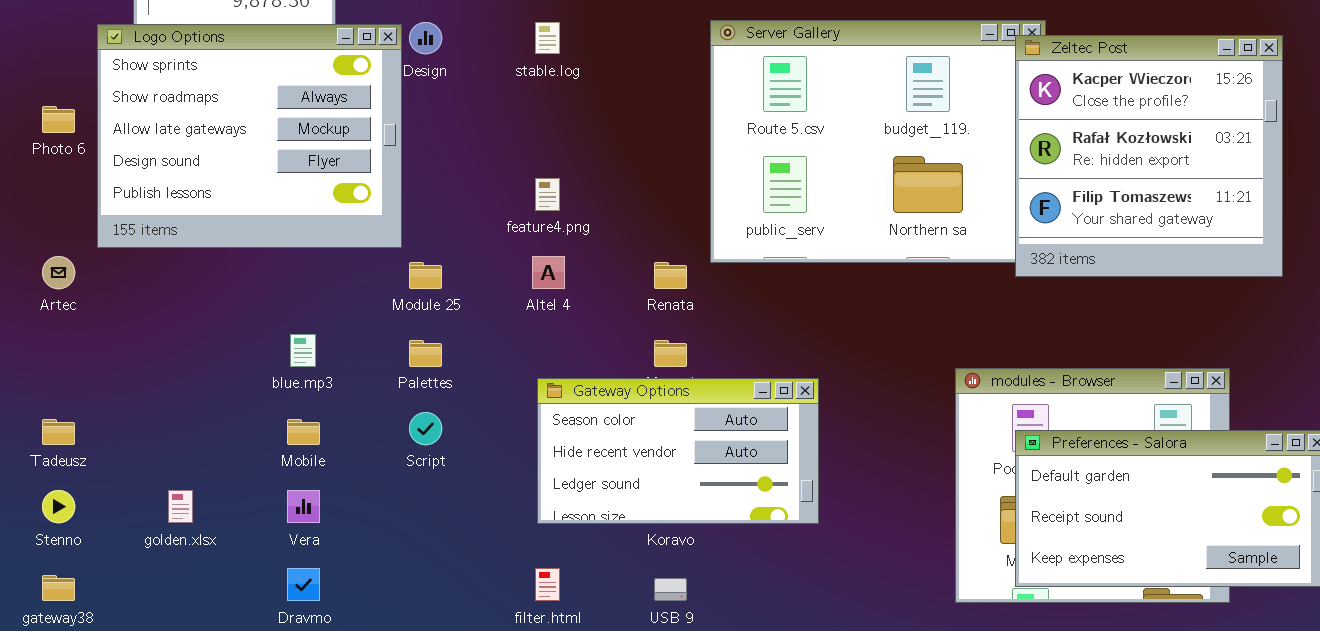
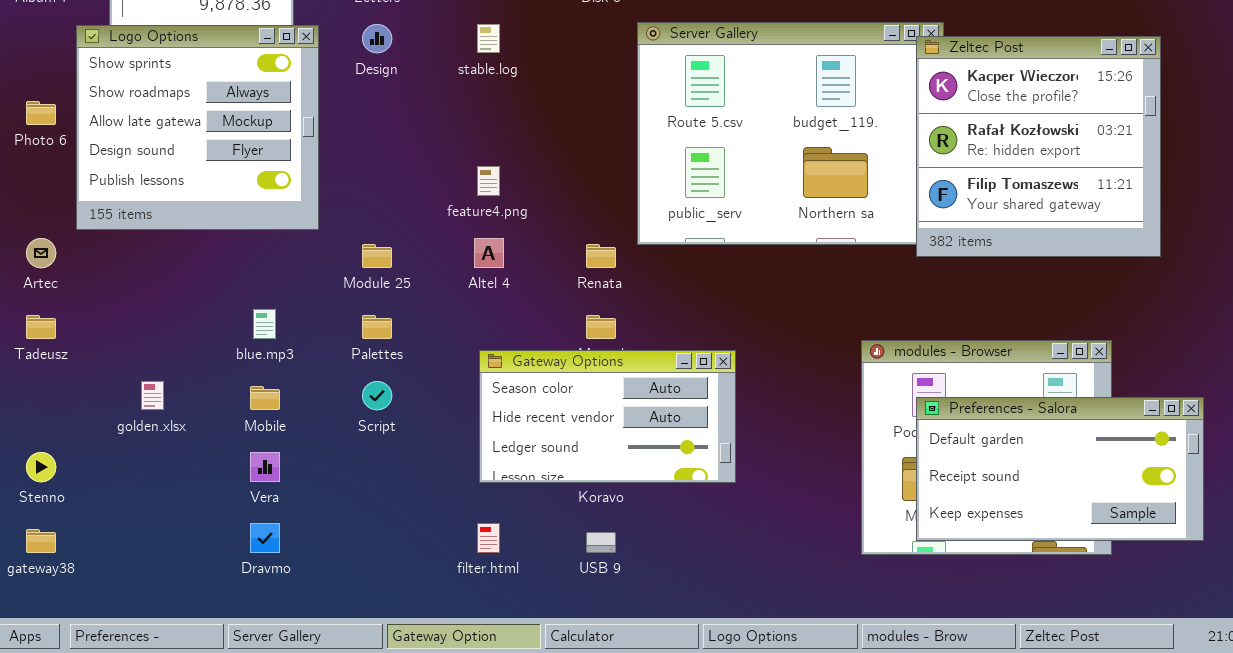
Logo Options: [97,24,402,248] -> [76,25,319,230], resized
Tadeusz: [42,419,75,445] -> [26,315,56,339], moved
golden.xlsx: [168,490,193,523] -> [141,381,164,410], moved

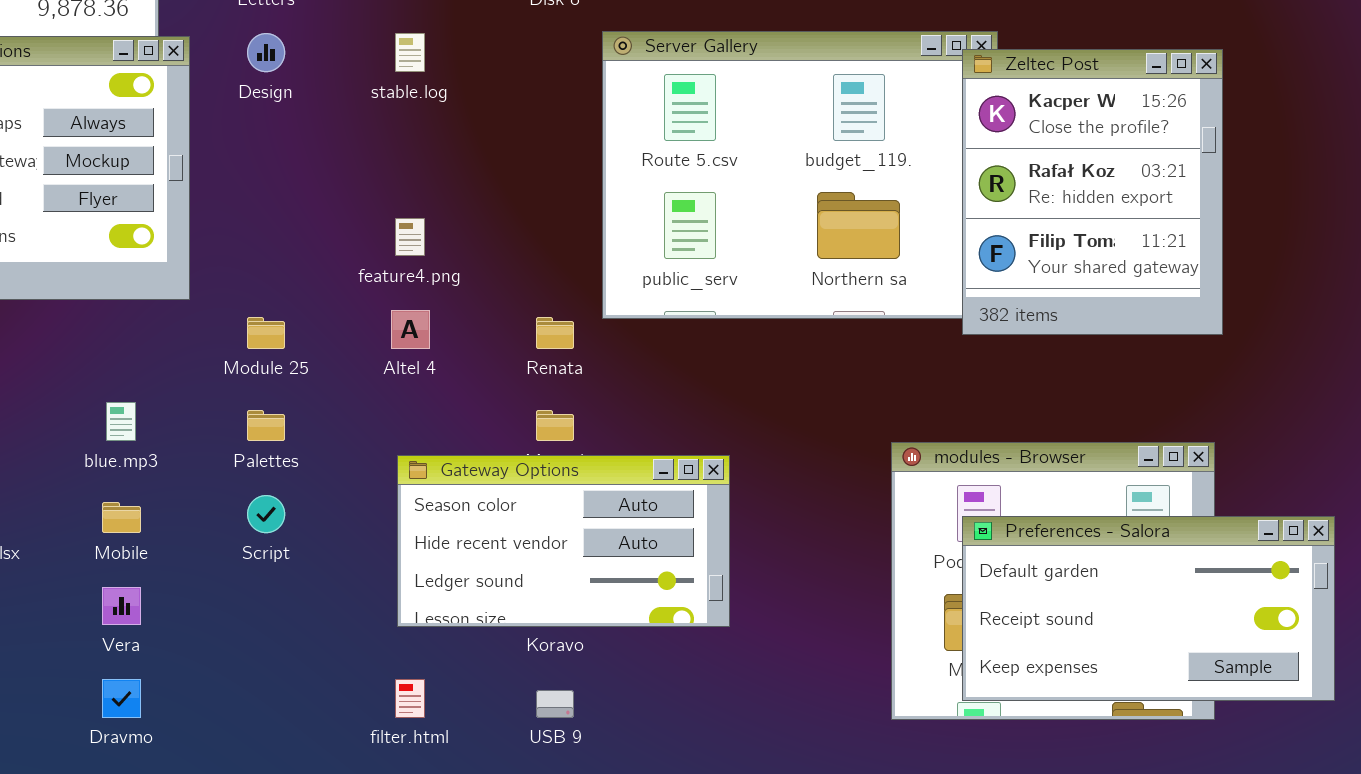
Zeltec Post: [916,36,1161,257] -> [962,49,1223,335], resized

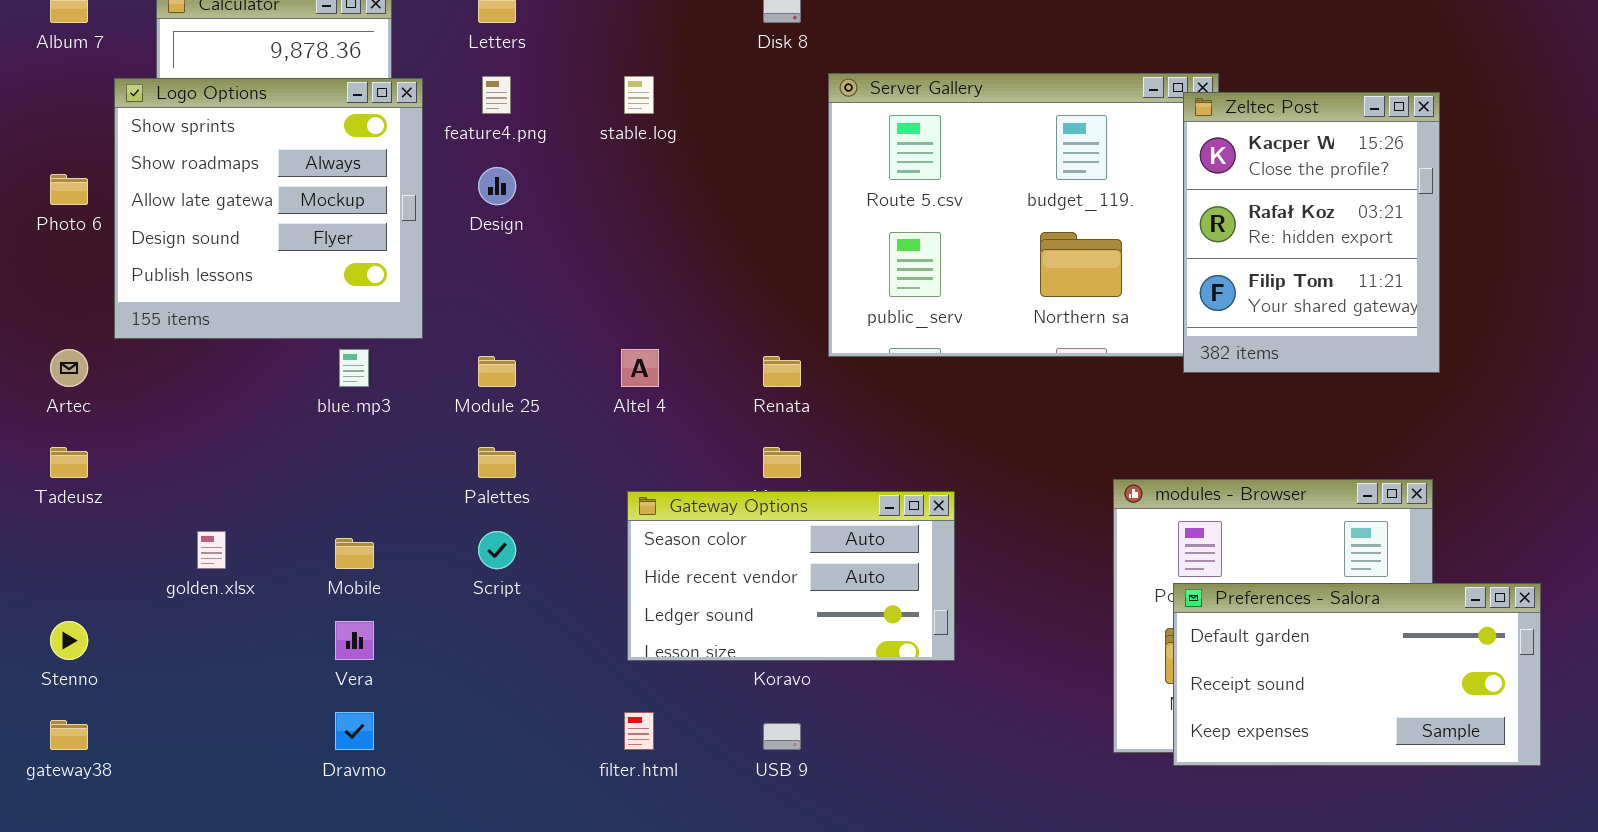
Design: [247,33,285,72] -> [478,167,516,205], moved
feature4.png: [395,218,425,256] -> [482,76,511,114], moved
blue.mp3: [106,402,136,441] -> [339,349,369,387], moved
Preferences - Salora: [962,516,1335,701] -> [1173,583,1541,766], moved

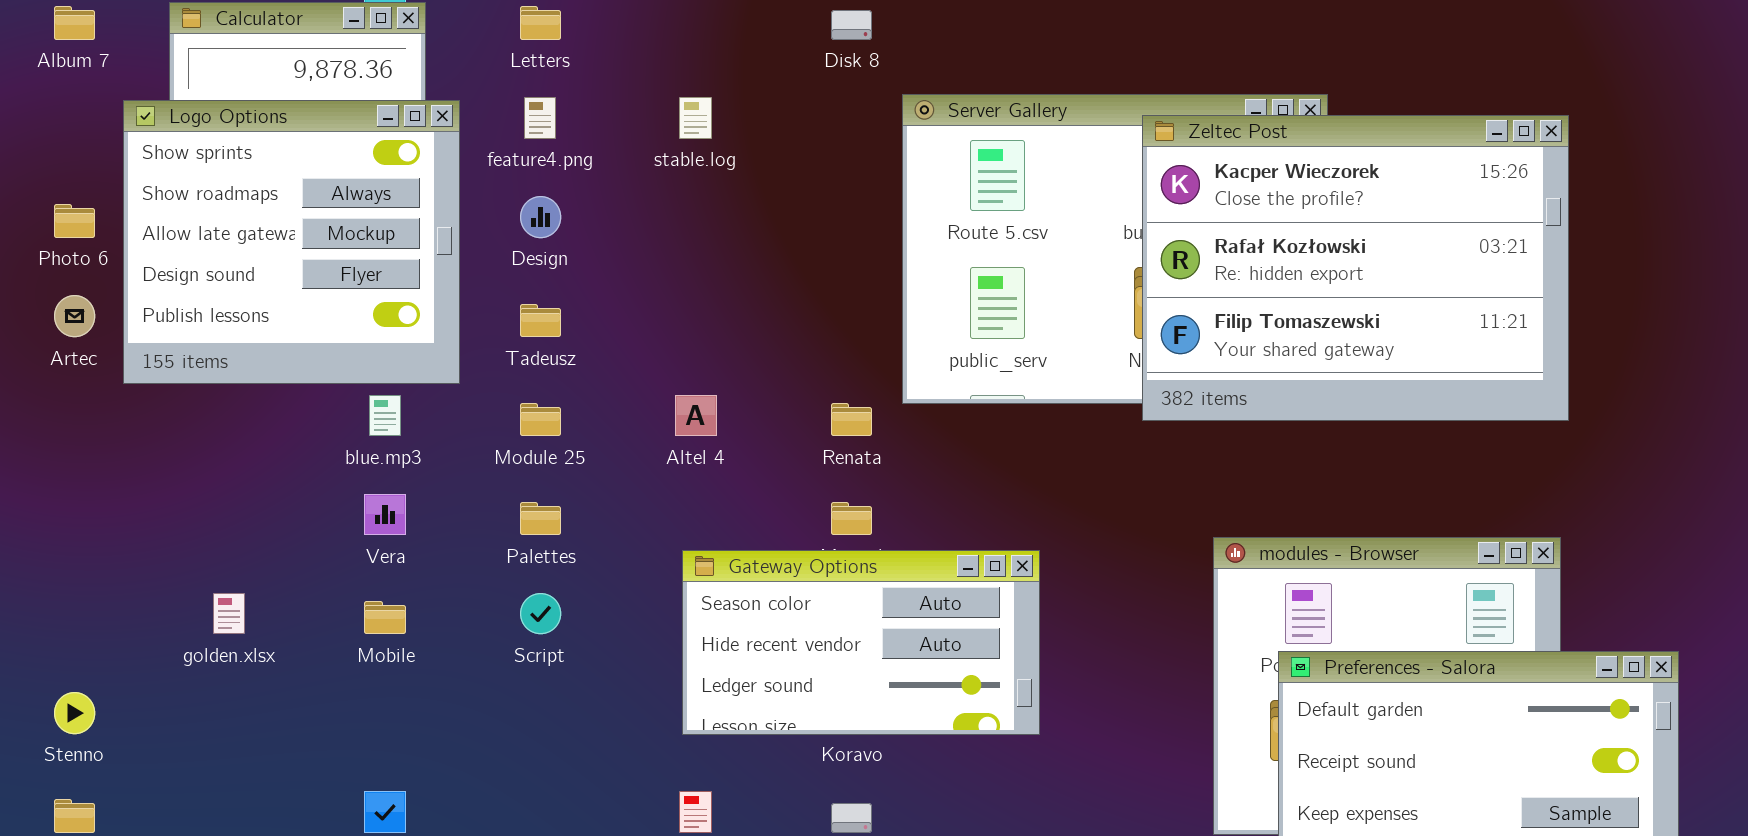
Zeltec Post: [1183,92,1440,373] -> [1142,115,1569,421], resized
Artec: [50,349,88,387] -> [54,295,95,337], moved
Tadeusz: [50,447,88,478] -> [520,304,561,337], moved
Vera: [335,621,374,660] -> [364,494,406,535], moved

